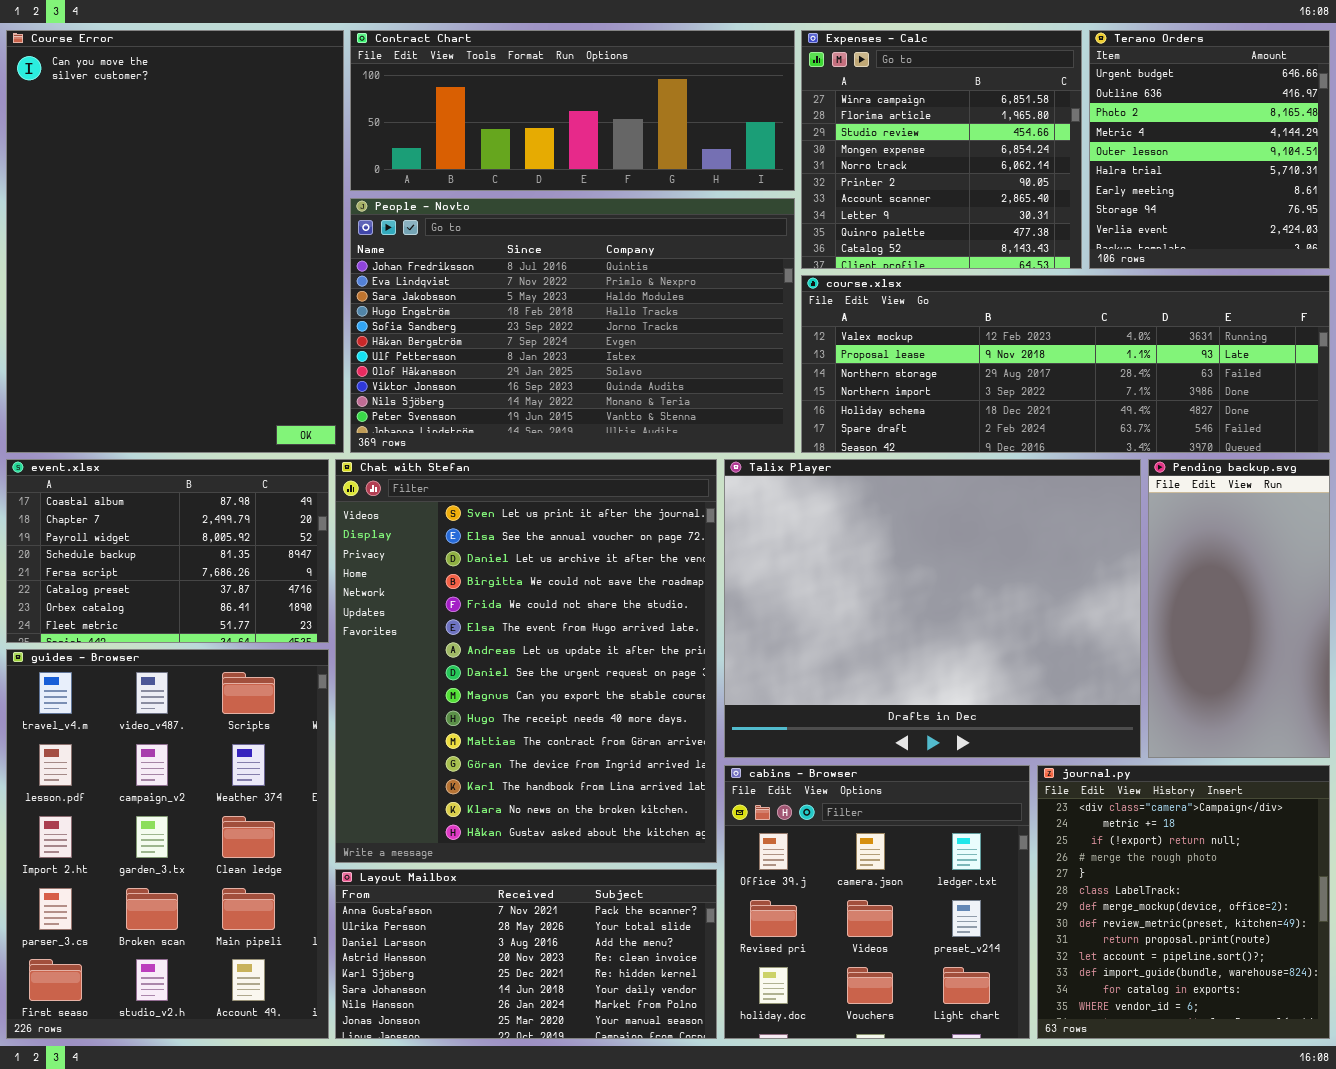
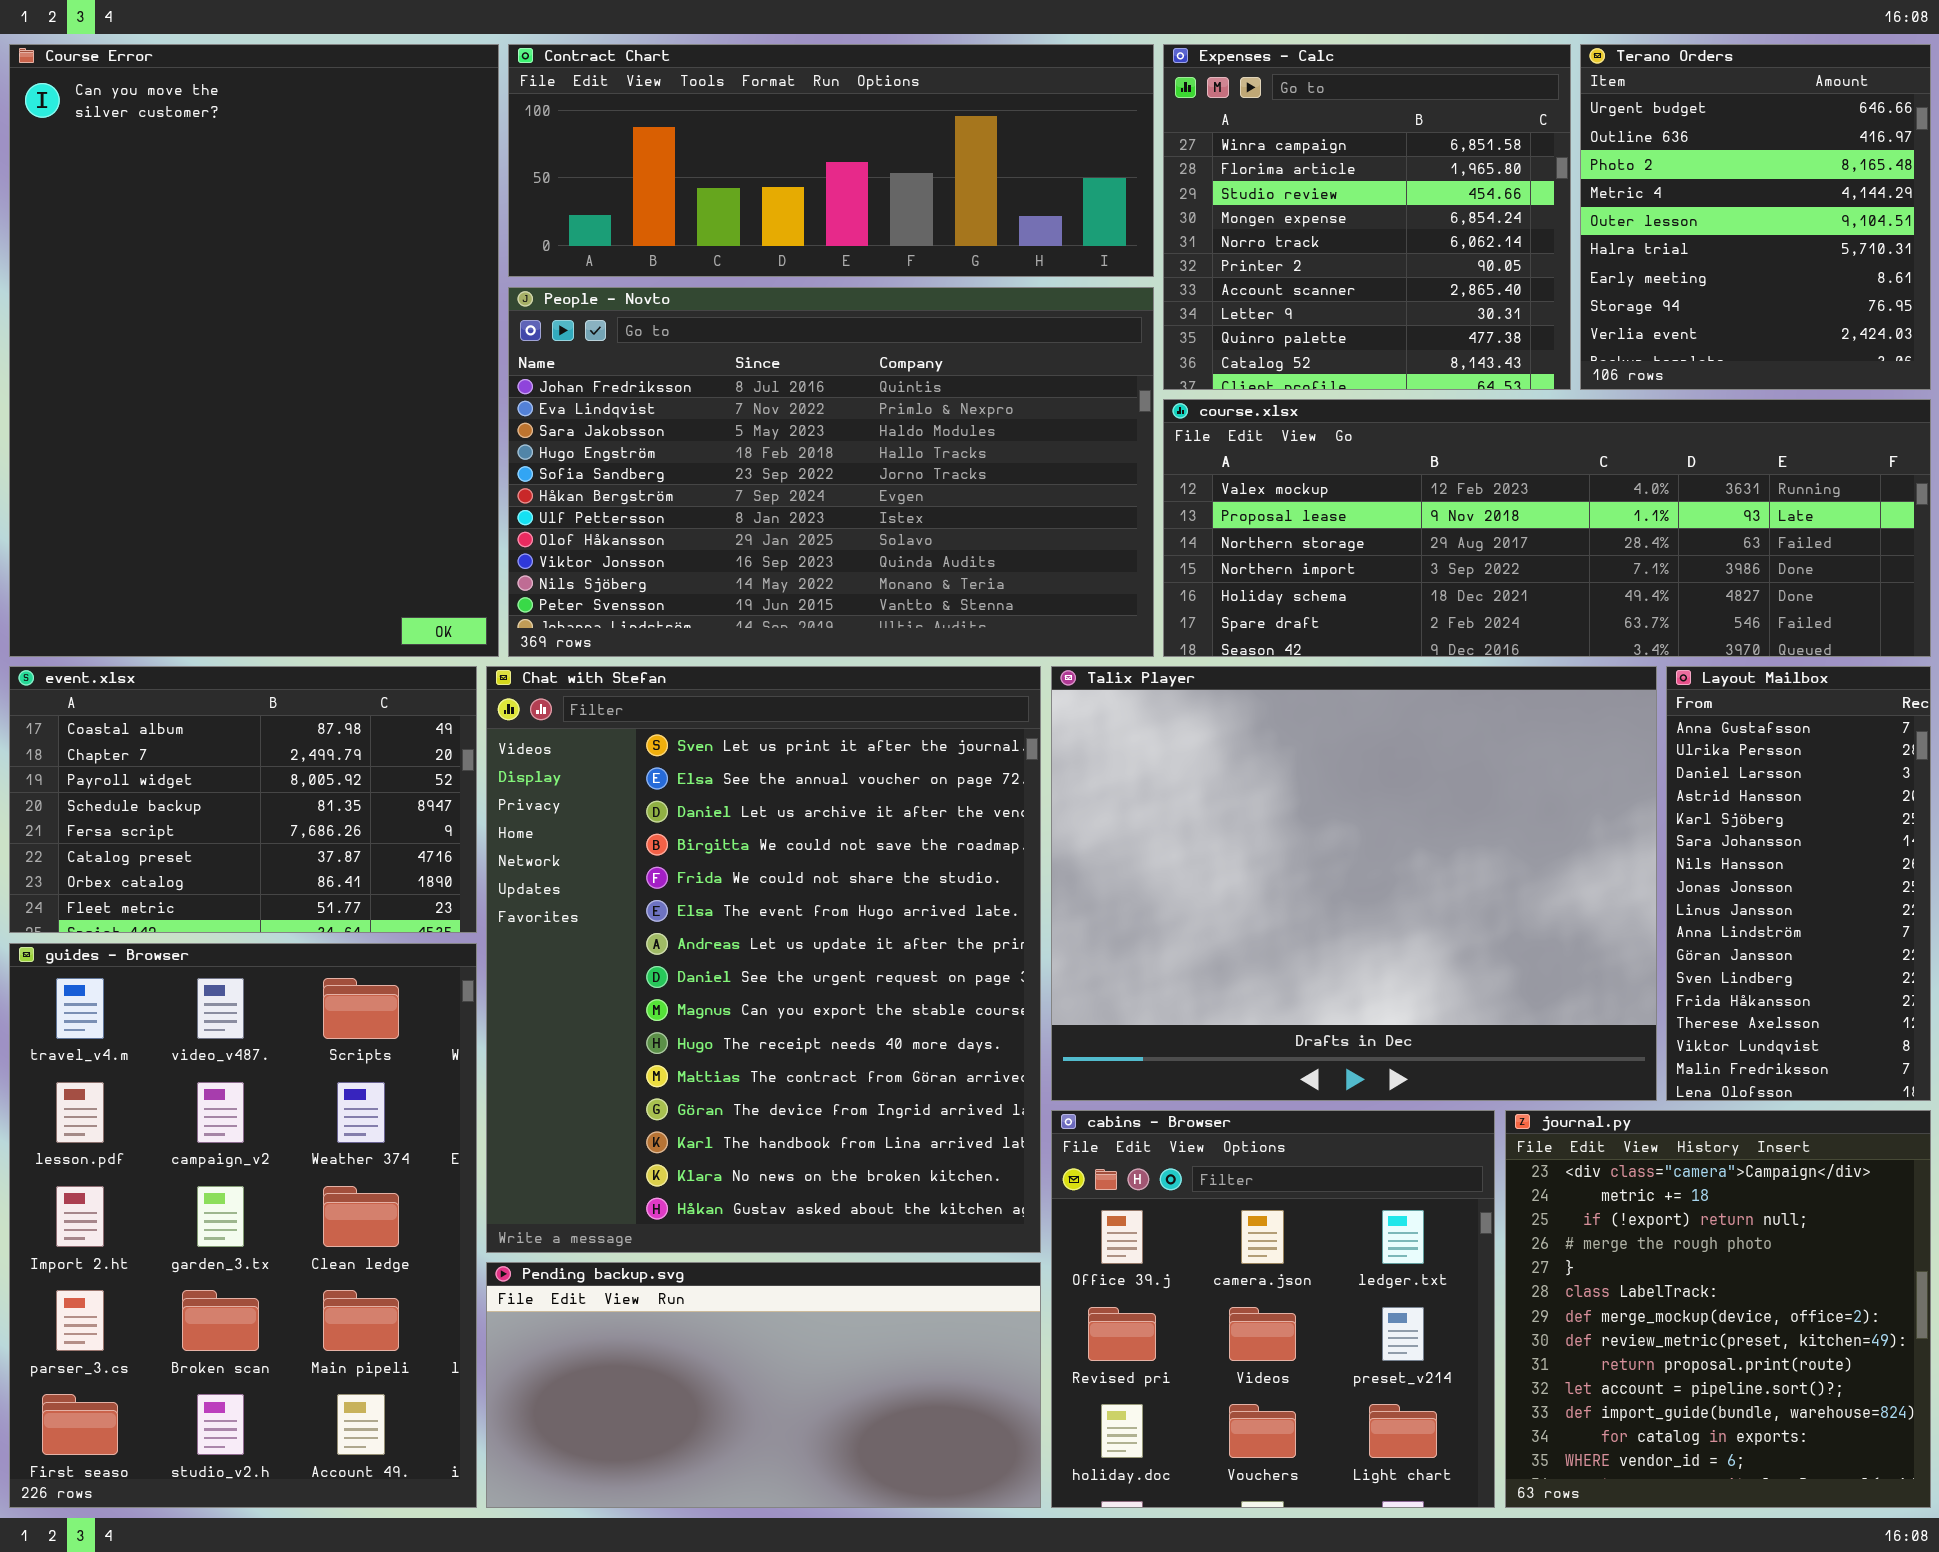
Pending backup.svg: [1148,459,1330,758] -> [486,1262,1041,1508], moved, resized
Layout Mailbox: [335,869,717,1039] -> [1666,666,1931,1101], moved, resized

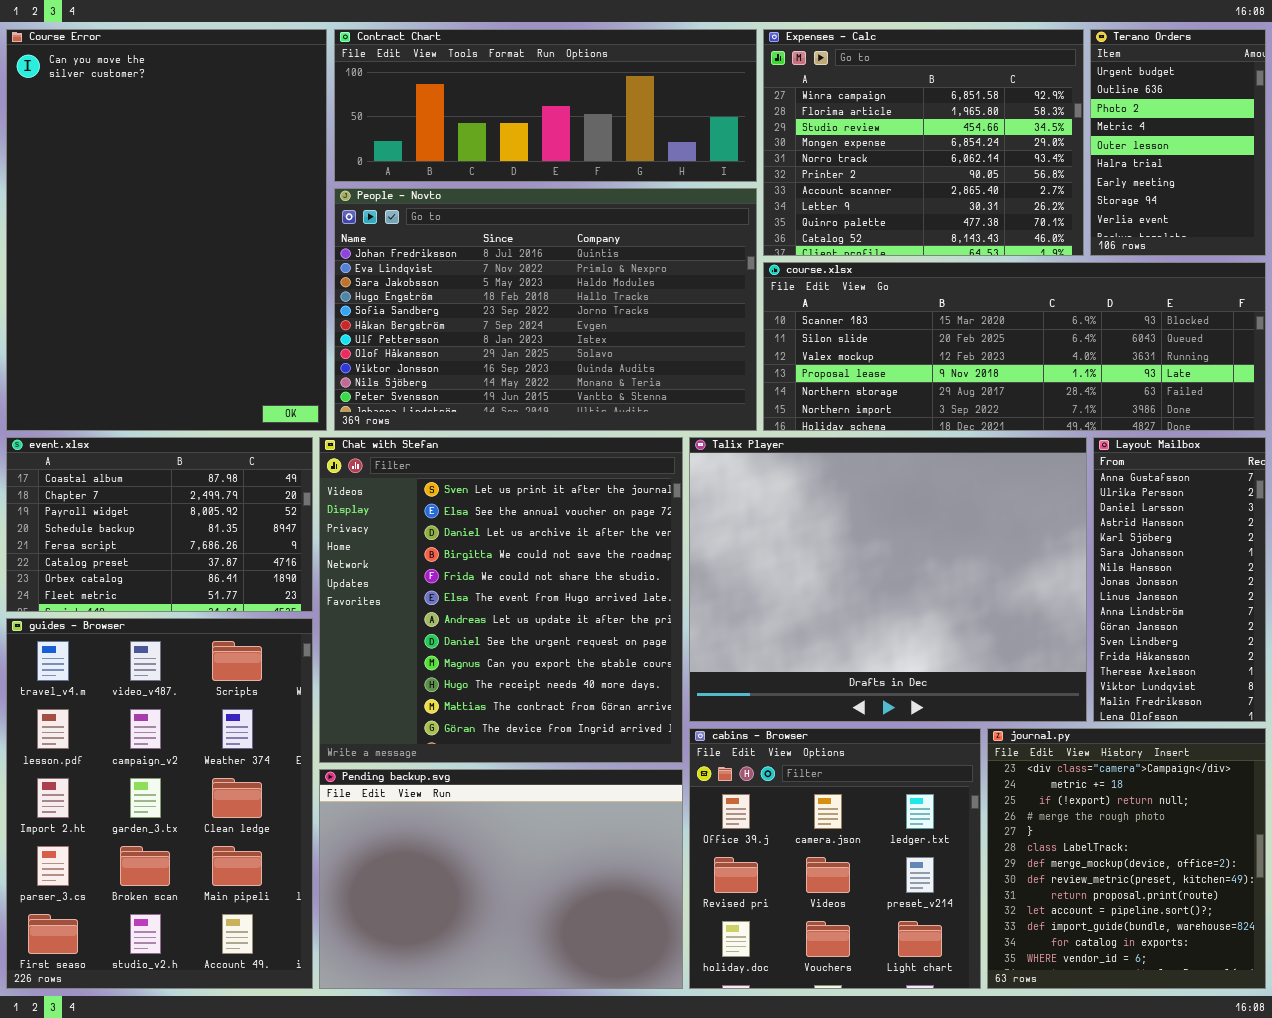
Expenses - Calc: [1163,44,1571,390] -> [763,29,1084,256], resized
Terano Orders: [1580,44,1931,390] -> [1090,29,1266,256], resized
course.xlsx: [1163,399,1931,657] -> [763,262,1266,431], scrolled up 2 rows
Chat with Stefan: [486,666,1041,1253] -> [319,437,683,763], resized
Pending backup.svg: [486,1262,1041,1508] -> [319,769,683,989], resized

